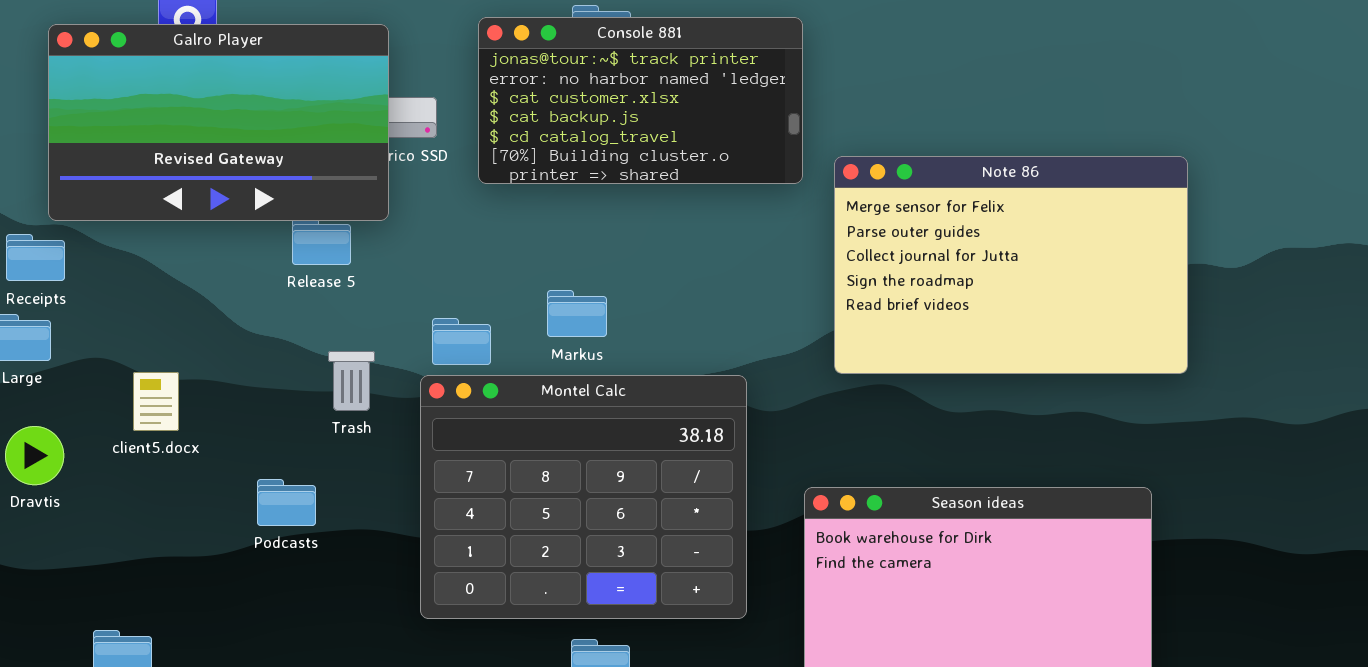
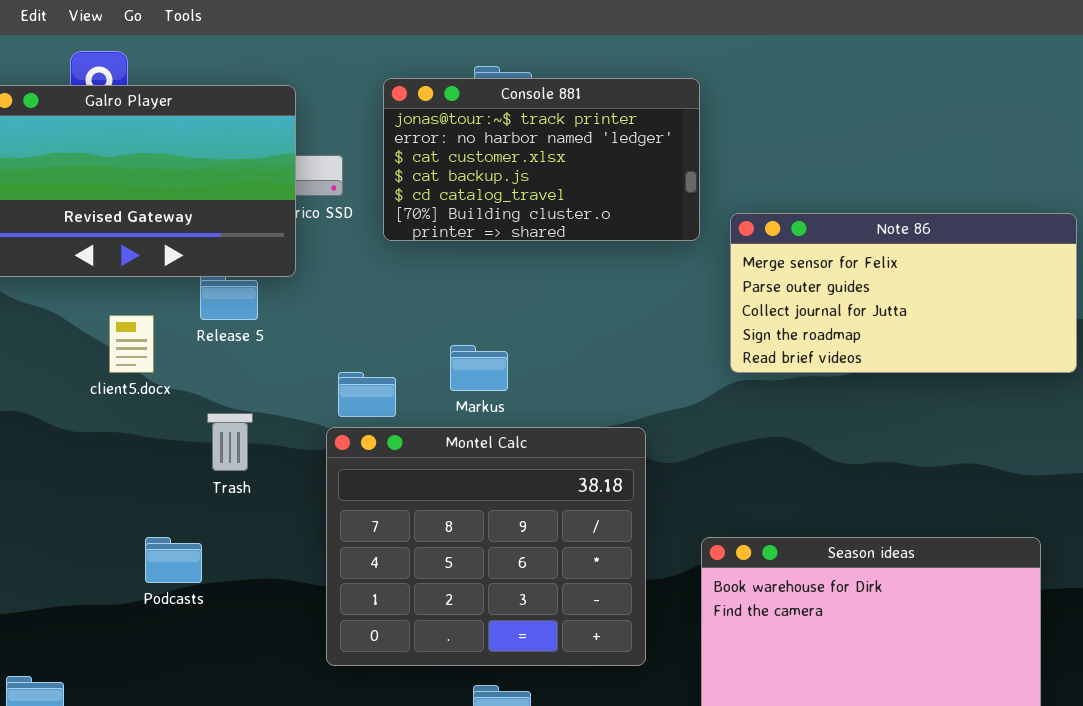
Note 86: [834,156,1188,374] -> [730,213,1077,373], resized
Trash: [328,351,375,411] -> [207,413,253,471], moved
client5.docx: [133,372,179,431] -> [109,315,154,373], moved
Podcasts: [257,479,316,526] -> [145,537,202,583], moved

